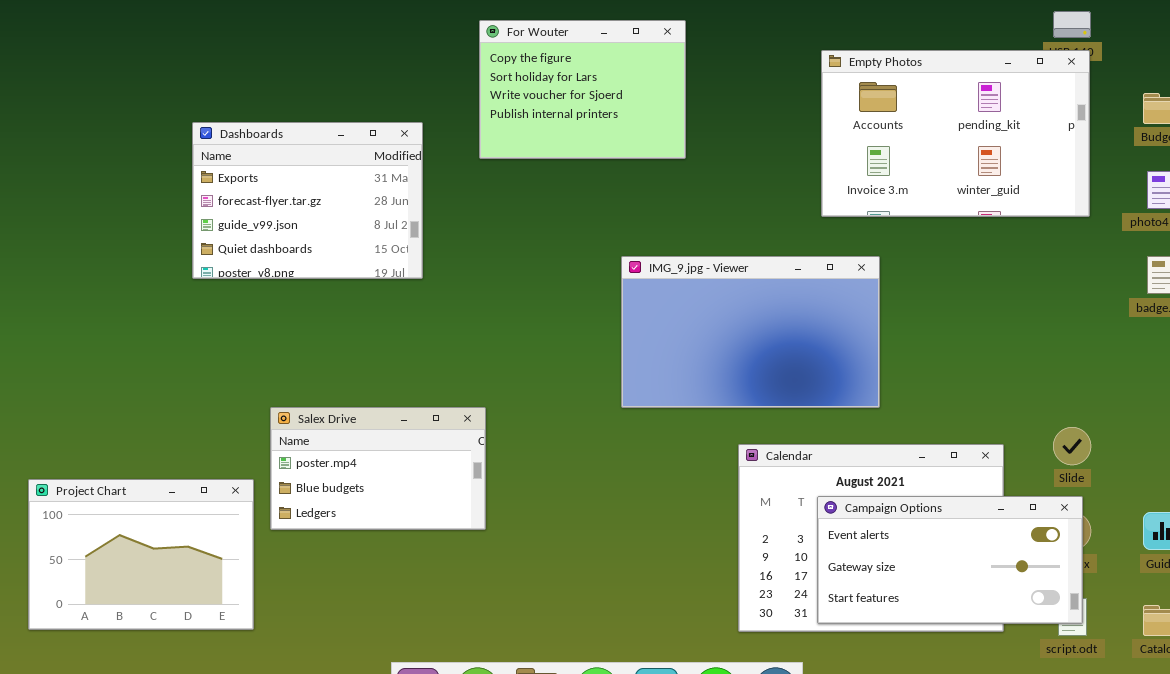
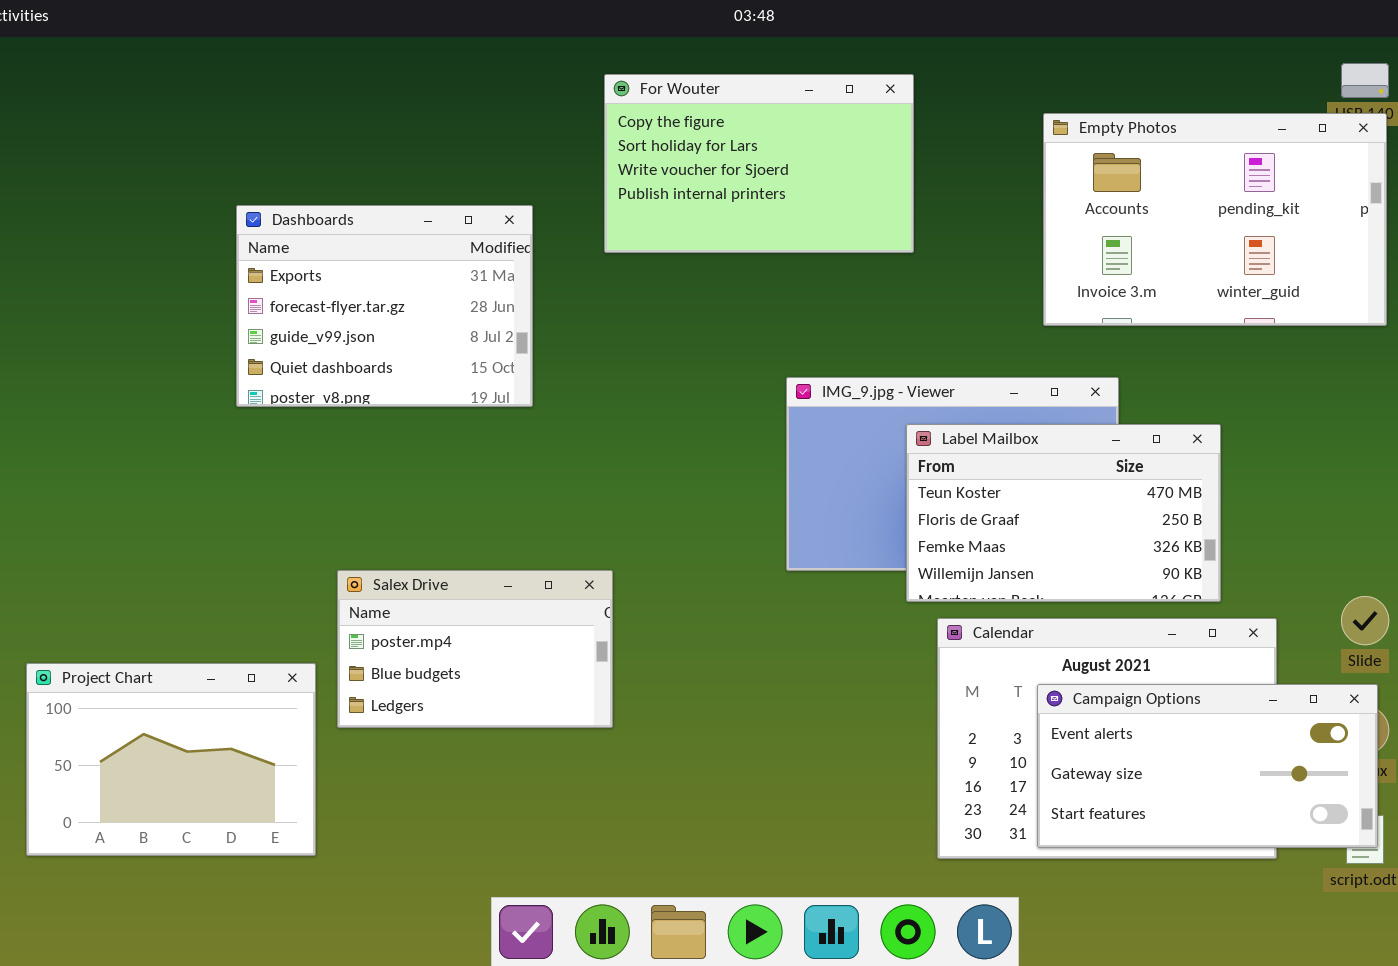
For Wouter: [479,20,686,159] -> [604,74,914,253], resized
Label Mailbox: none -> [906,424,1221,602], opened

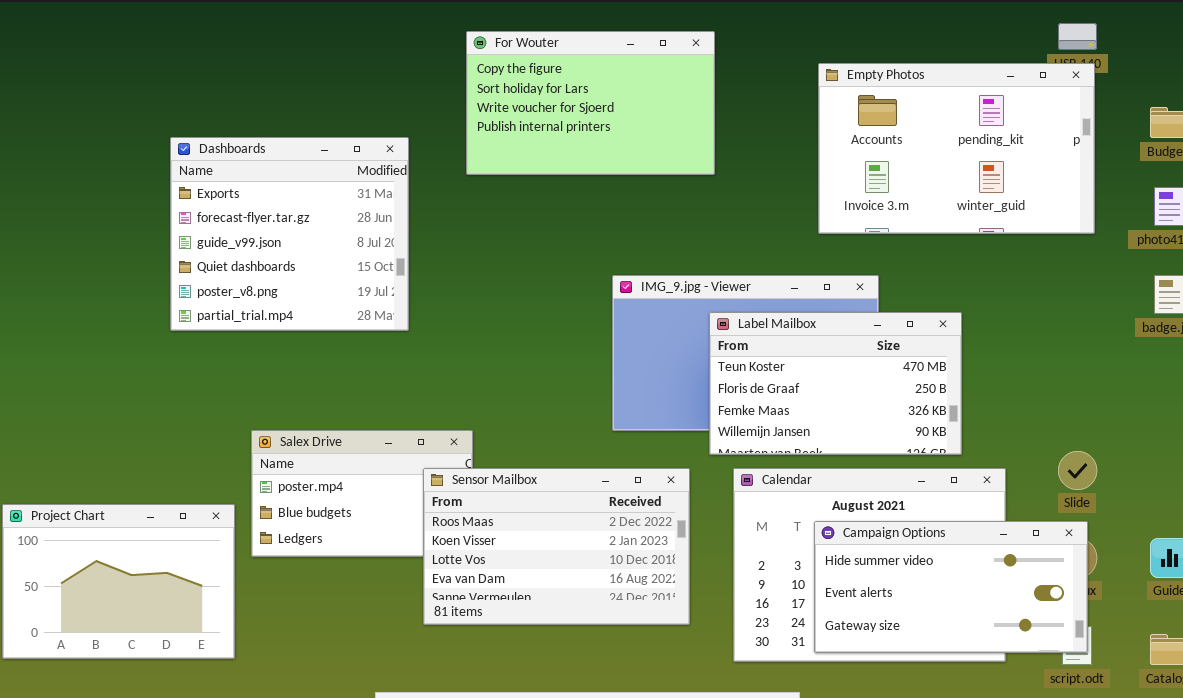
Dashboards: [236,205,533,407] -> [170,137,409,331], resized
Sensor Mailbox: none -> [423,468,690,625], opened
Campaign Options: [1037,684,1378,848] -> [814,521,1088,653], scrolled up 1 row

